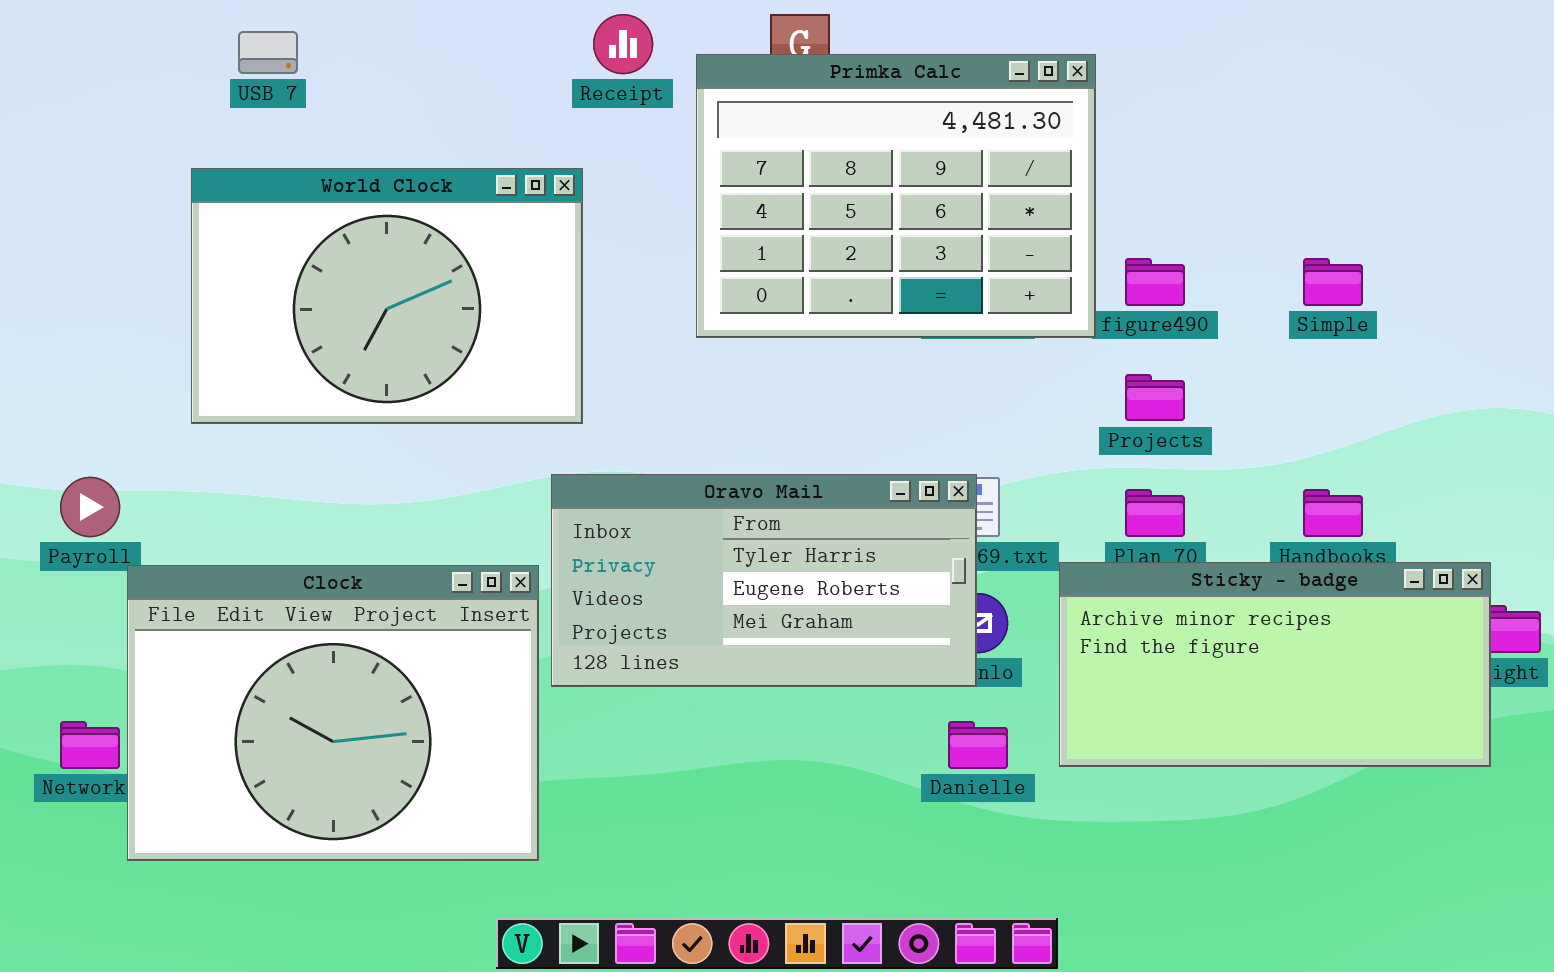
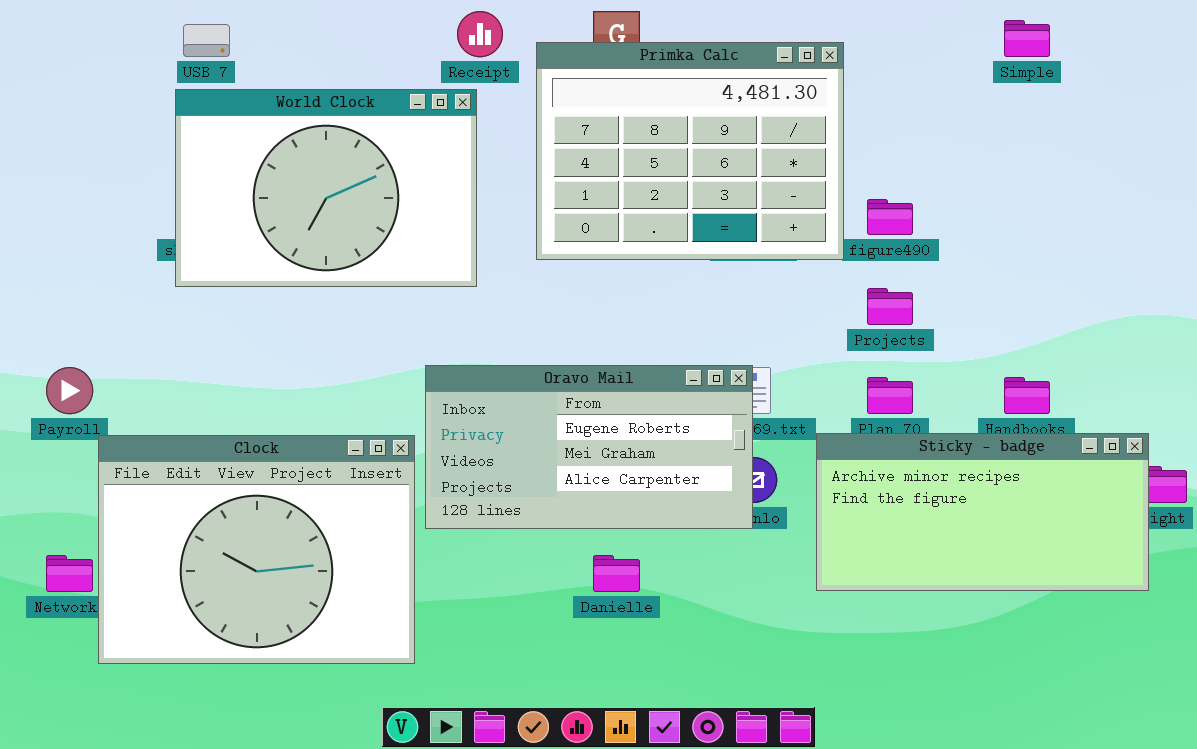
World Clock: [191,168,583,424] -> [175,89,477,287], moved
Simple: [1303,258,1363,306] -> [1004,20,1050,57], moved
Oravo Mail: [551,474,977,687] -> [425,365,753,529], scrolled down 1 row
Danielle: [948,721,1008,769] -> [593,555,640,592], moved

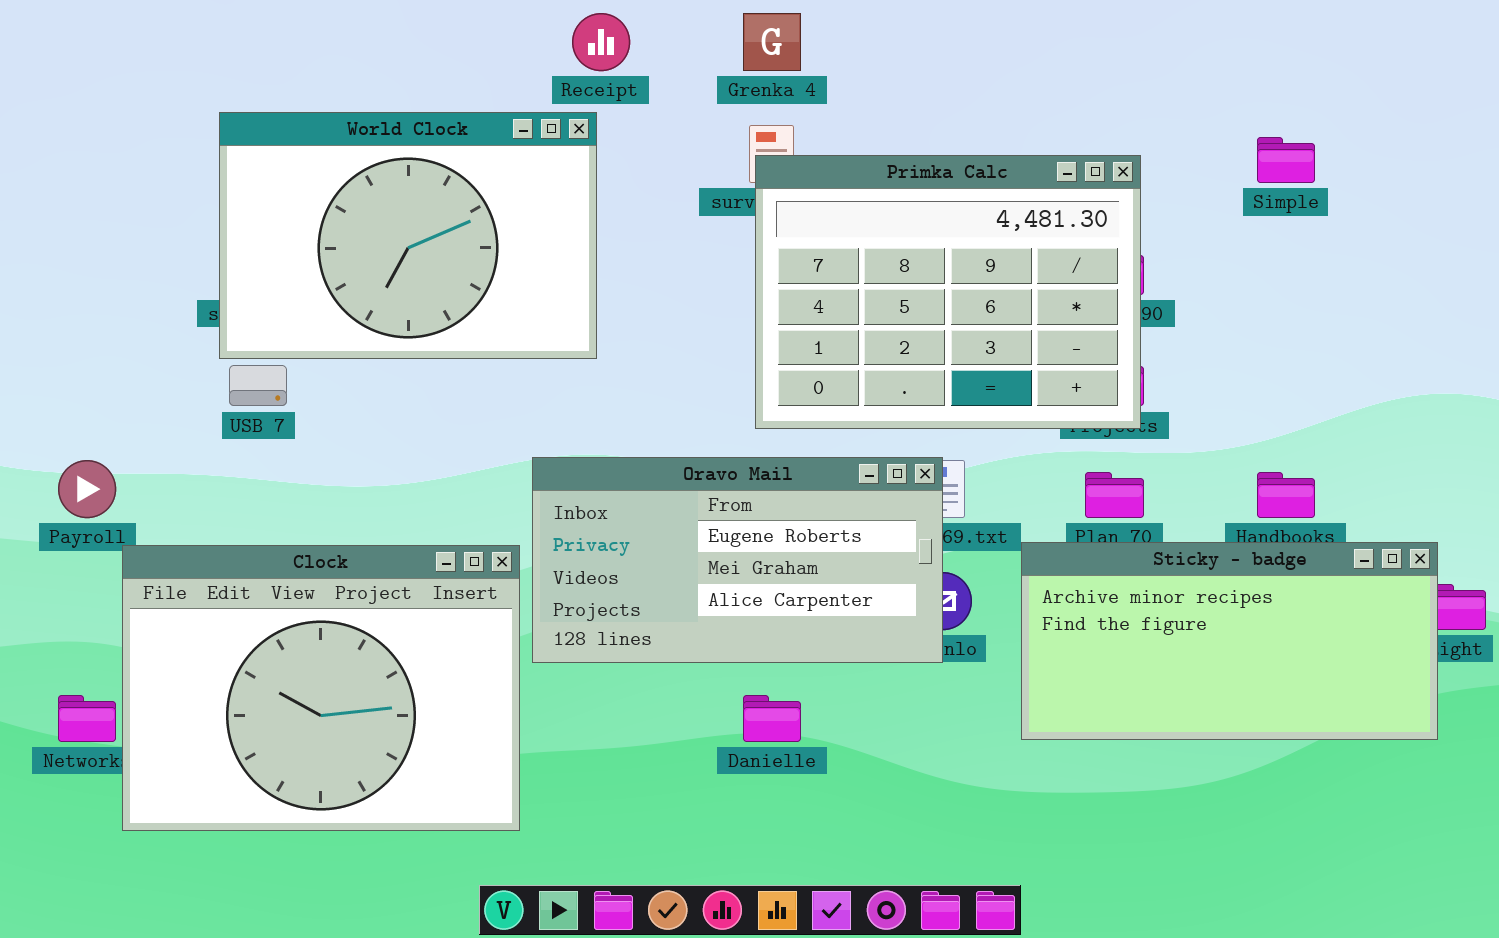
Simple: [1004,20,1050,57] -> [1257,137,1315,183], moved
USB 7: [183,24,230,57] -> [229,365,287,406], moved
Primka Calc: [536,42,844,260] -> [755,155,1141,429], moved

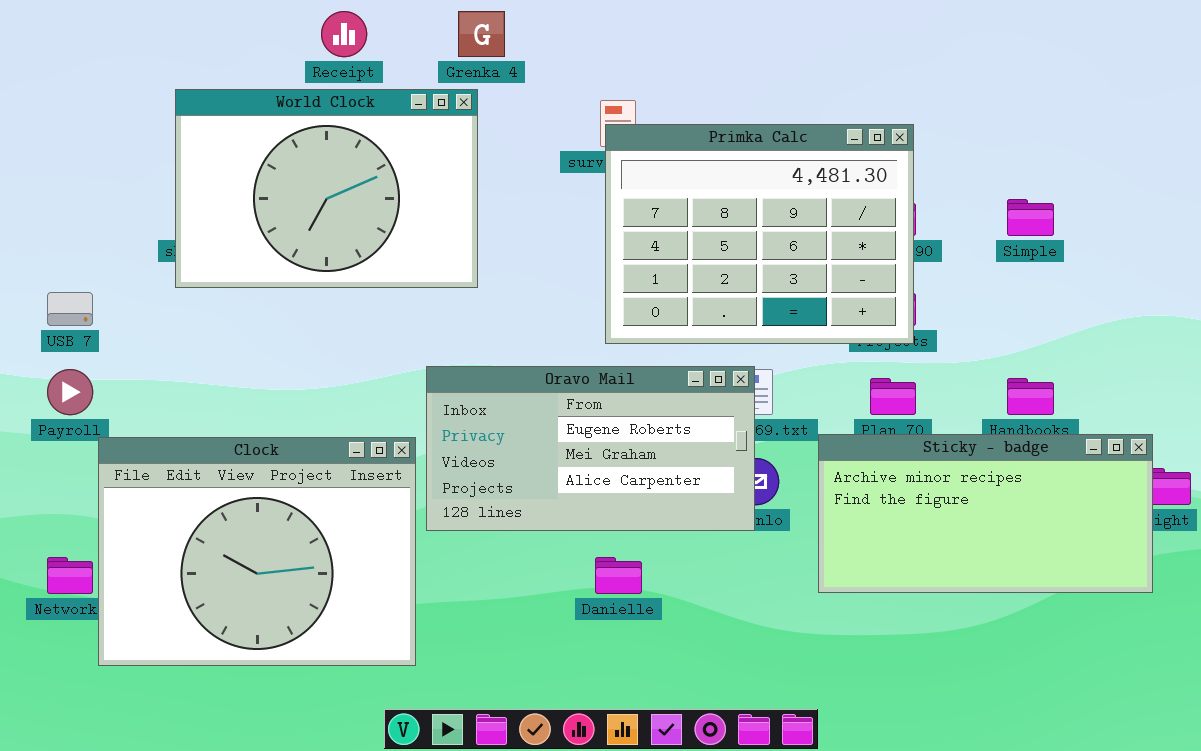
Receipt: [572,13,630,71] -> [321,11,367,57], moved
Grenka 4: [743,13,801,71] -> [458,11,505,57], moved
Simple: [1257,137,1315,183] -> [1007,199,1054,236], moved
USB 7: [229,365,287,406] -> [47,292,93,326], moved

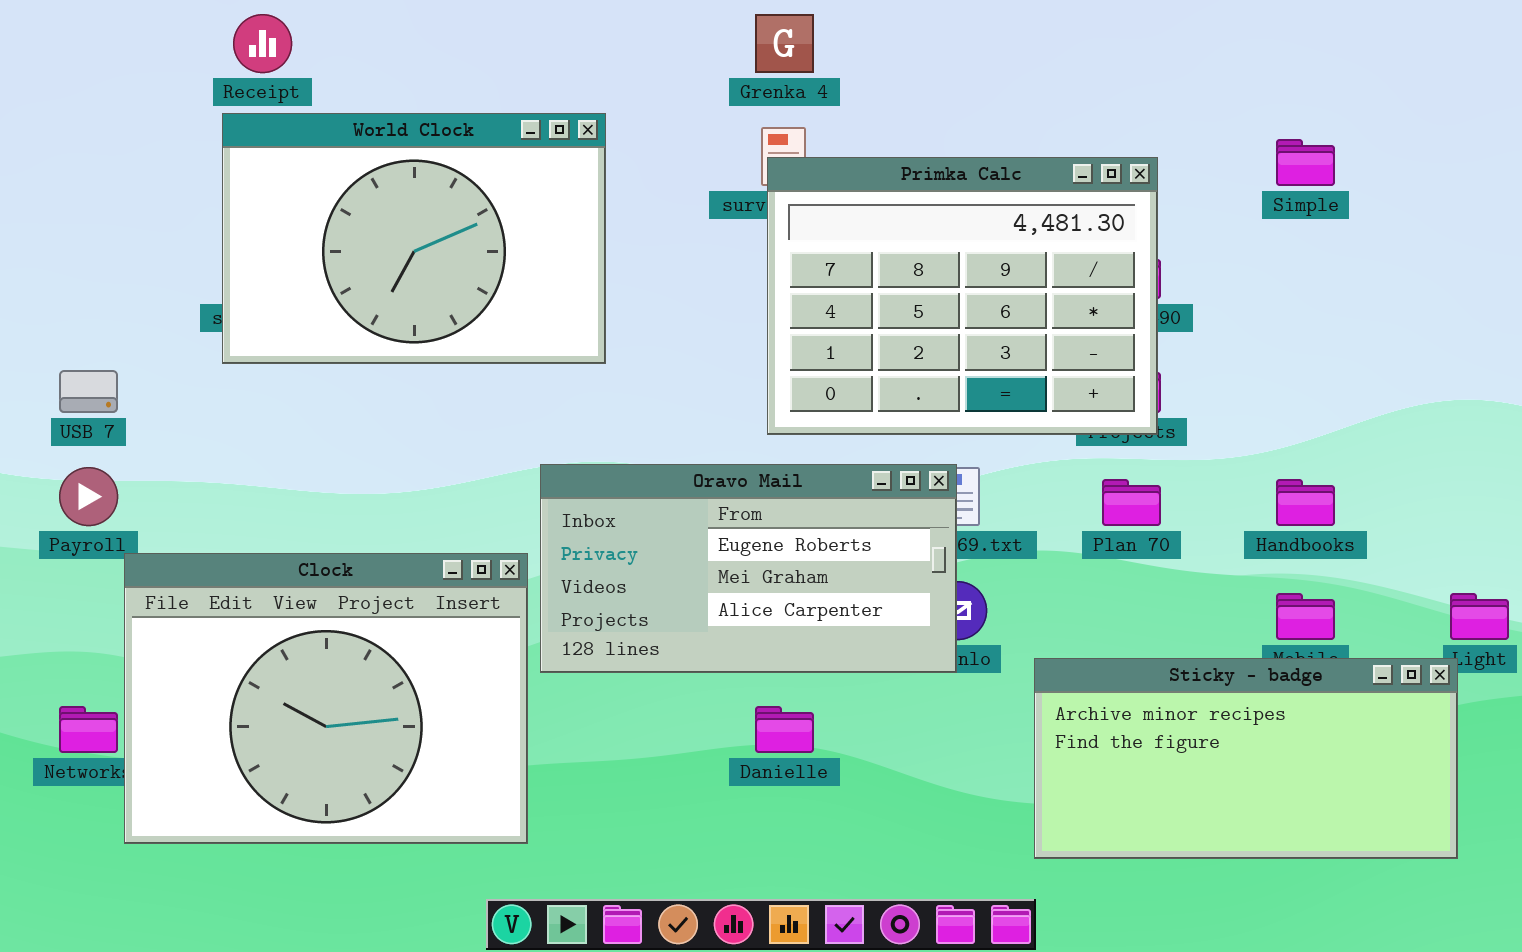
Receipt: [321,11,367,57] -> [233,14,292,73], moved
Grenka 4: [458,11,505,57] -> [755,14,814,73], moved
Simple: [1007,199,1054,236] -> [1276,139,1335,186], moved
Sticky - badge: [818,434,1153,593] -> [1034,658,1458,859], moved

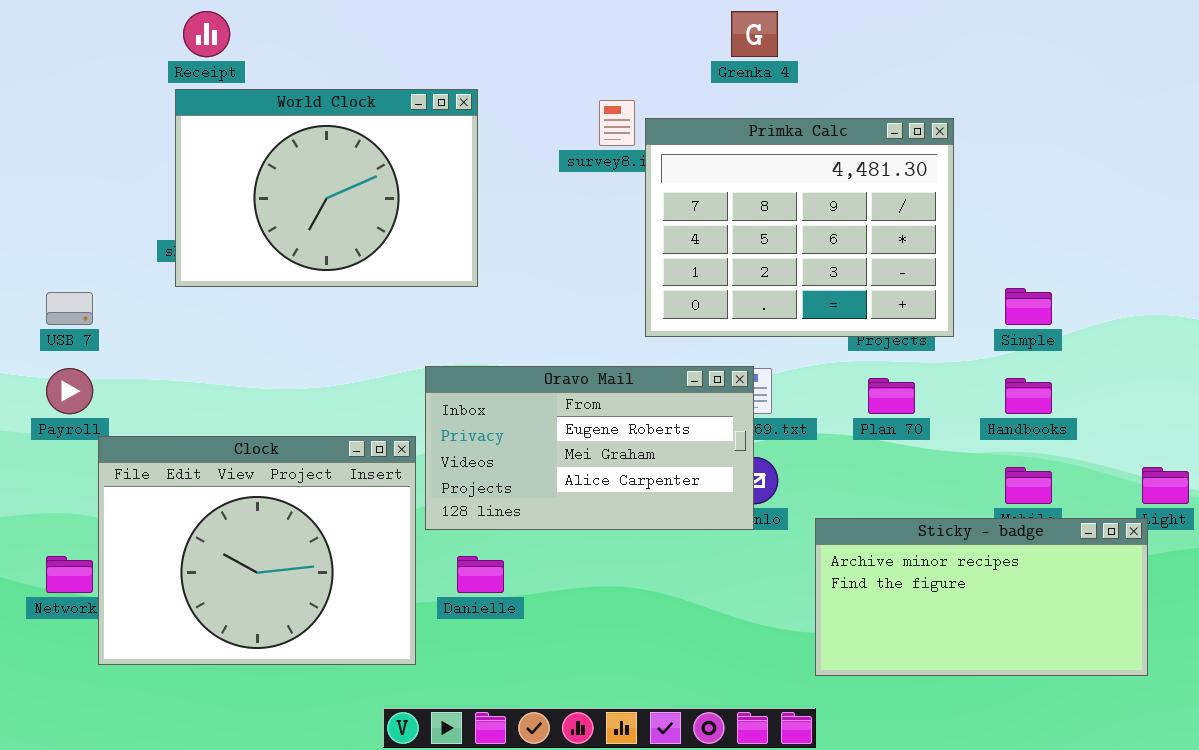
Grenka 4: [755,14,814,73] -> [731,11,778,57], moved
Simple: [1276,139,1335,186] -> [1005,288,1052,325], moved
Primka Calc: [767,157,1158,435] -> [645,118,954,337], moved
Danielle: [755,706,814,753] -> [457,556,504,593], moved

